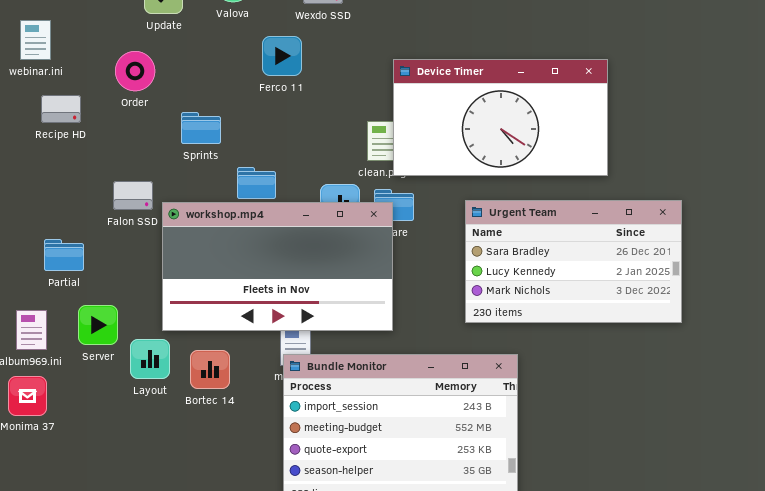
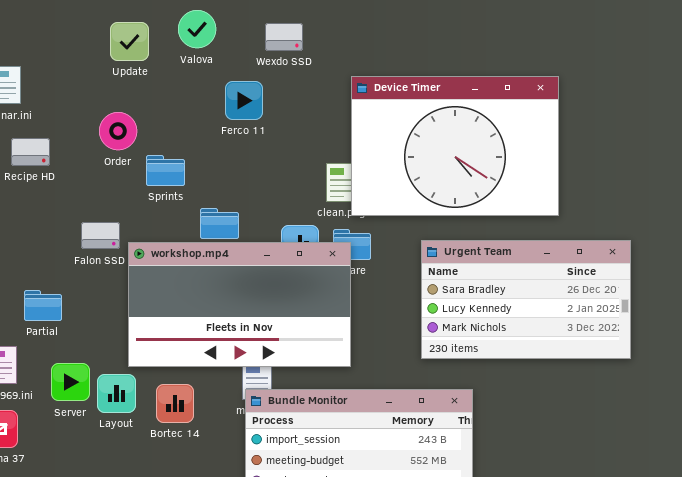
Order: [115,51,155,91] -> [99,112,137,150], moved
Device Timer: [393,59,608,176] -> [351,76,559,216], resized
Partial: [44,239,84,271] -> [24,290,62,321], moved
Server: [78,305,118,345] -> [51,363,90,401], moved

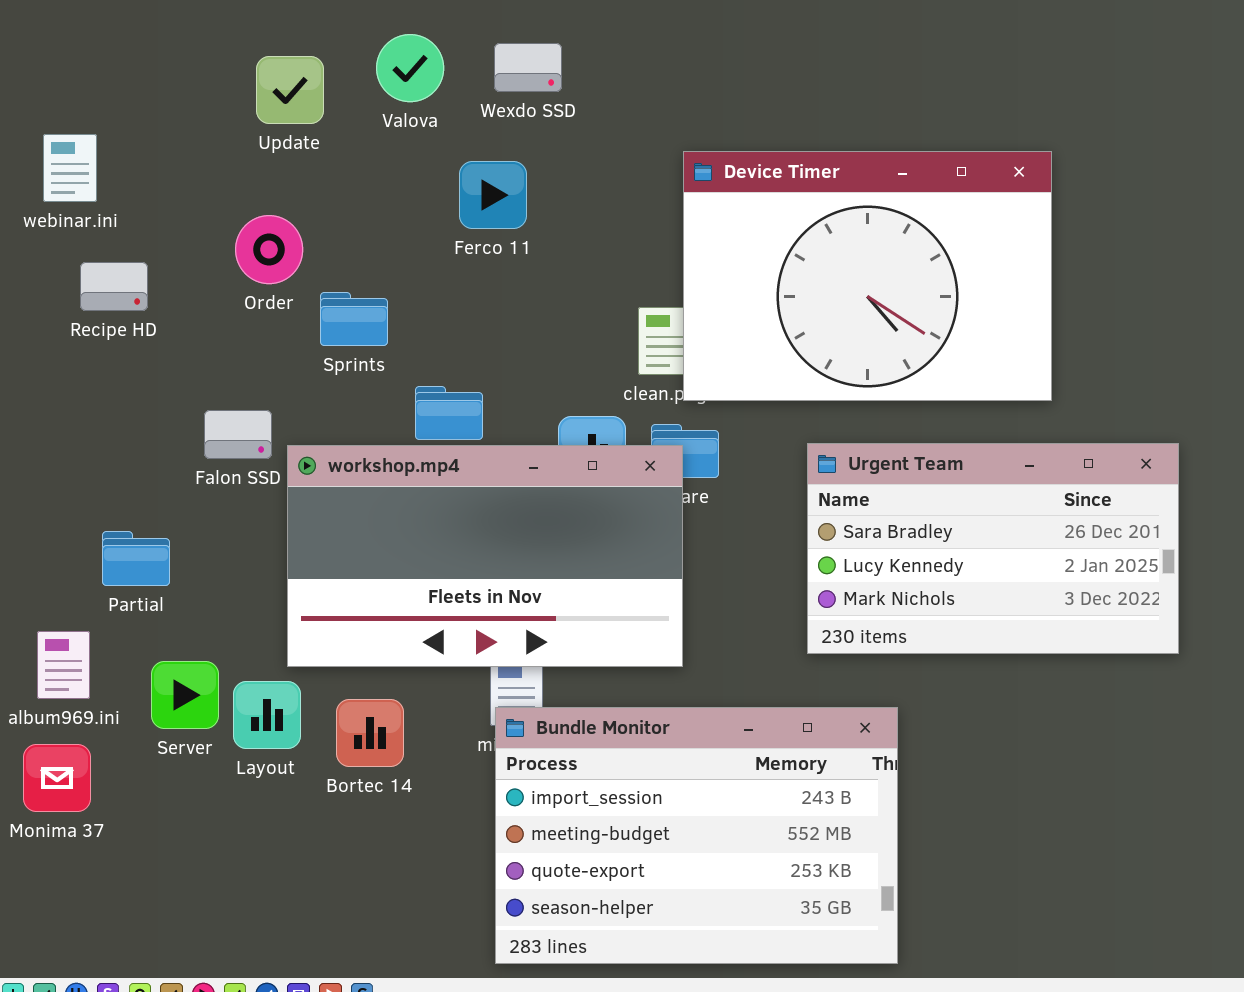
Wexdo SSD: [265,23,303,51] -> [494,43,562,92], moved

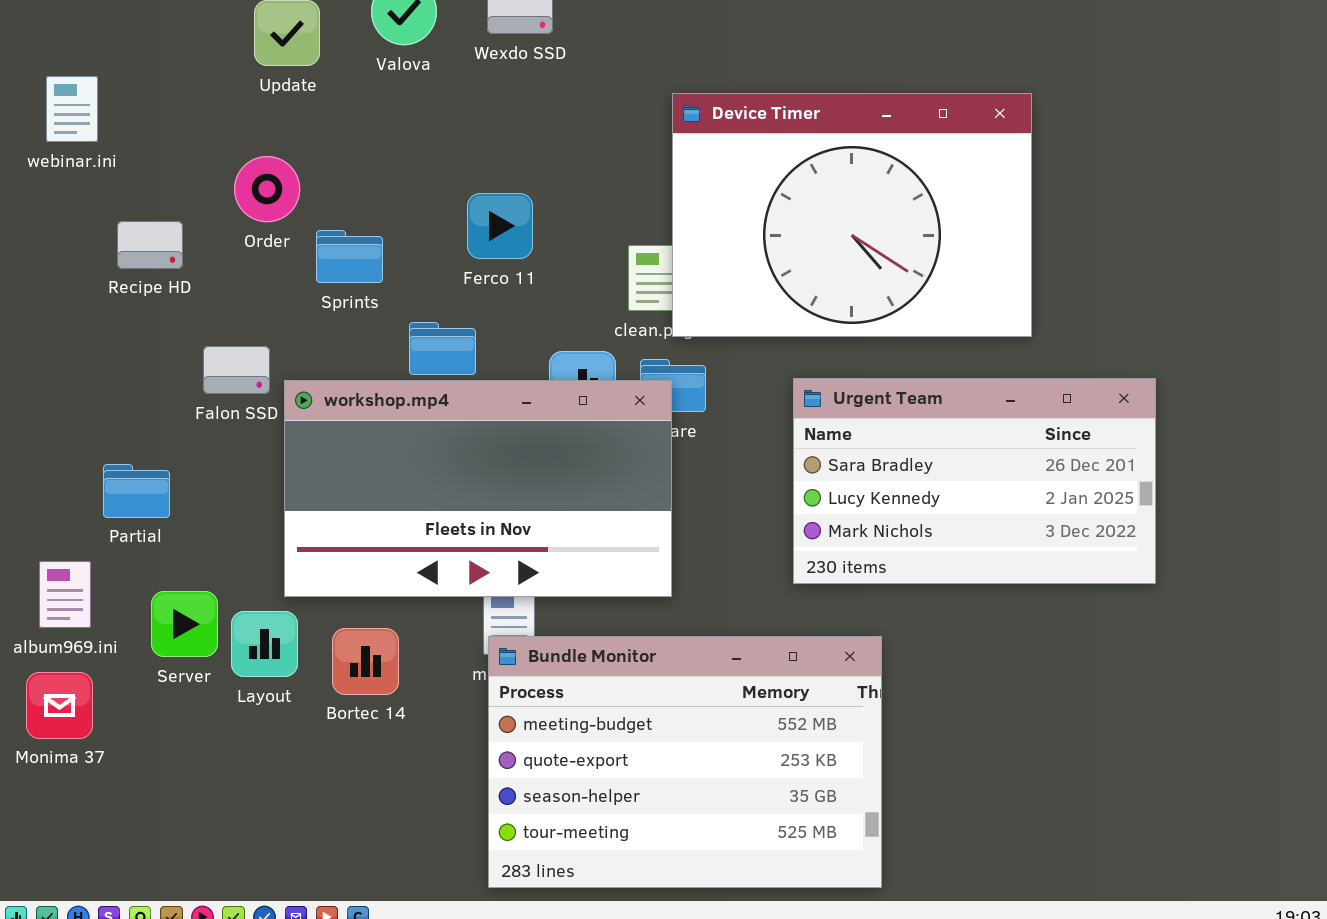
Ferco 11: [459,161,527,229] -> [467,193,533,259], moved
Recipe HD: [80,262,148,311] -> [117,221,183,269], moved
Bundle Monitor: [495,707,898,964] -> [488,636,882,888], scrolled down 1 row

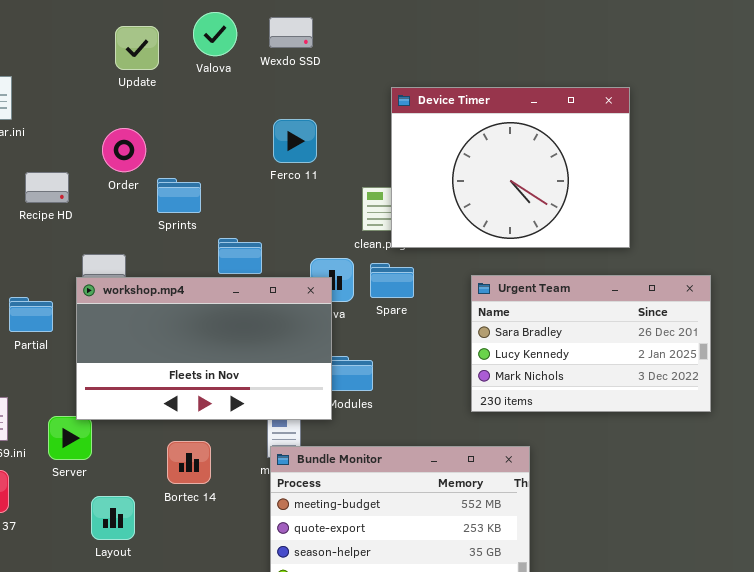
Ferco 11: [467,193,533,259] -> [273,119,317,163], moved
workshop.mp4: [284,380,672,597] -> [76,277,332,420], moved
Partial: [103,464,170,518] -> [9,297,53,332], moved
Layout: [231,611,298,677] -> [91,496,135,540], moved

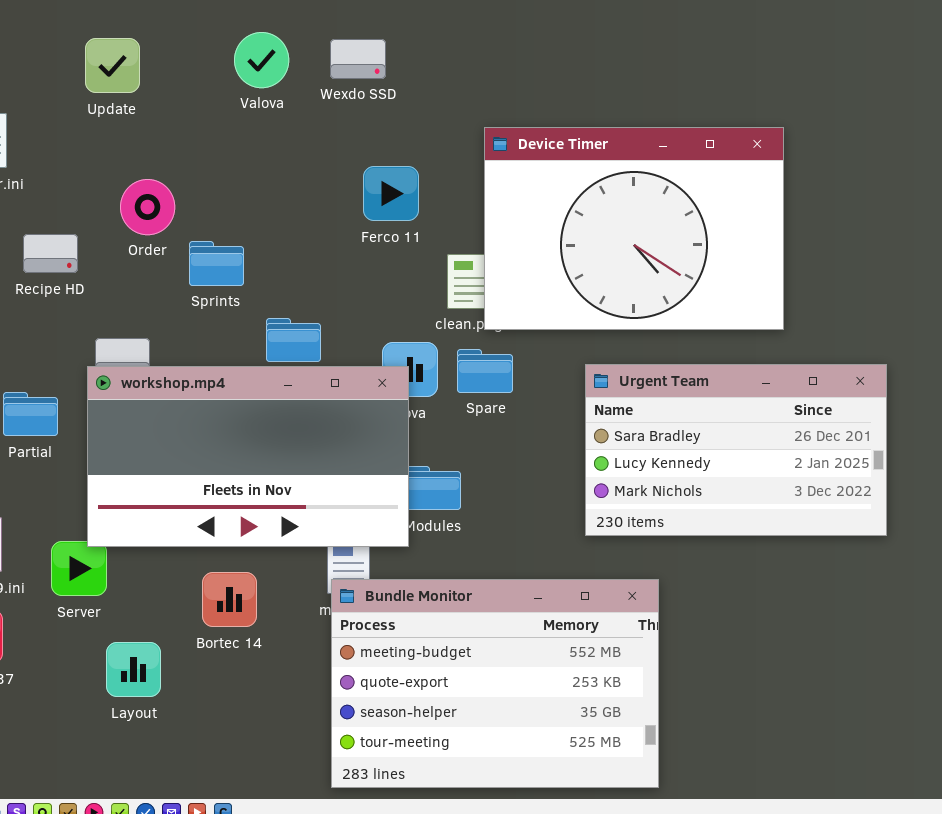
Update: [115,26,159,70] -> [85,38,140,93], moved
Ferco 11: [273,119,317,163] -> [363,166,419,221], moved

